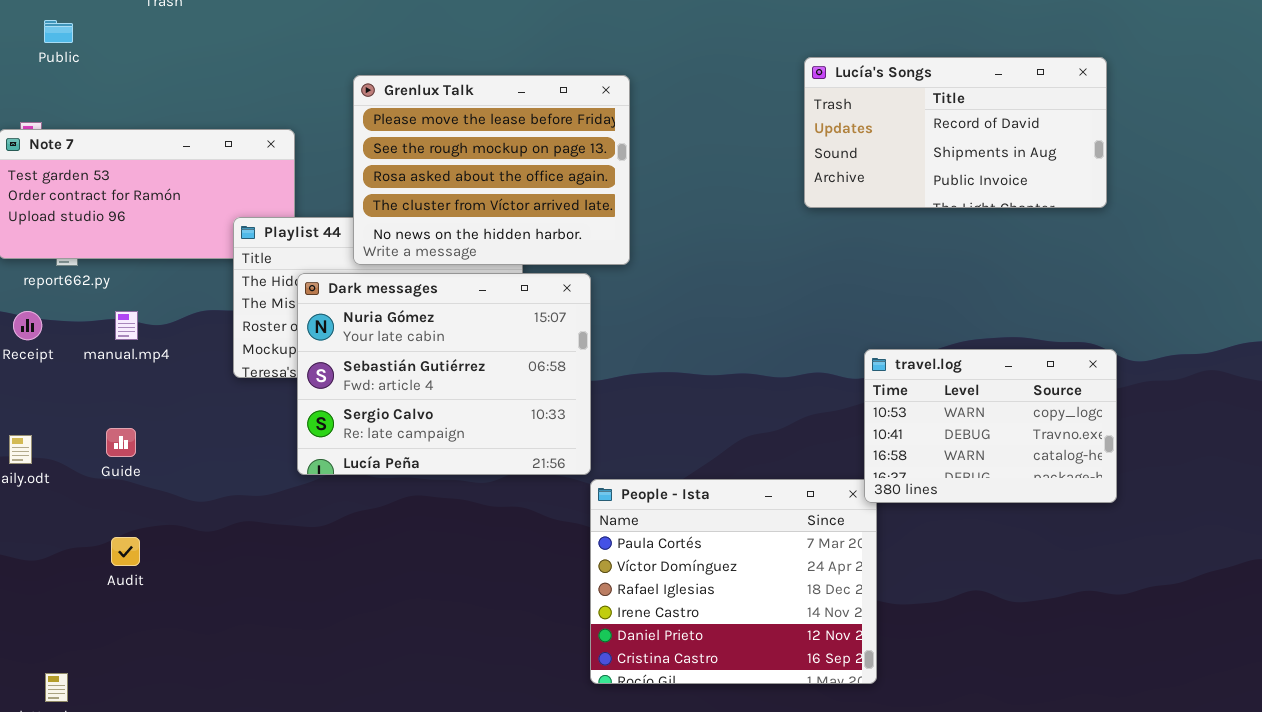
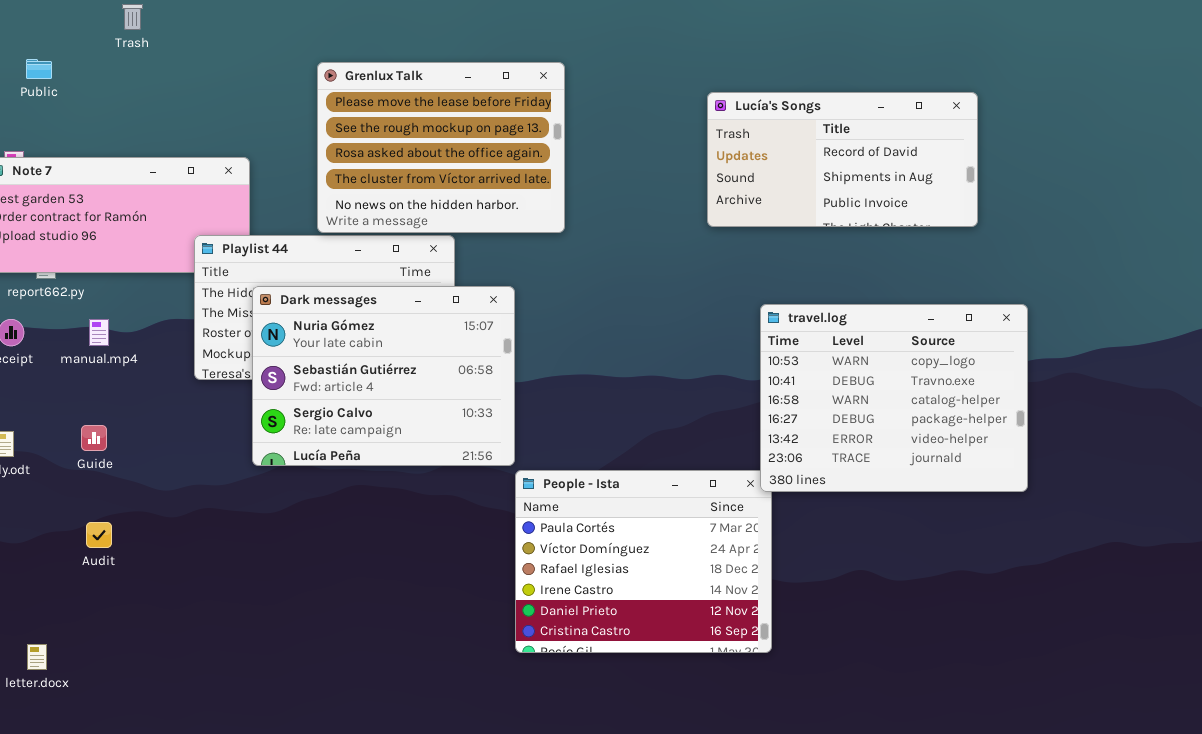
Grenlux Talk: [353,75,630,265] -> [317,62,565,233], moved
travel.log: [864,349,1117,503] -> [760,304,1028,492], resized

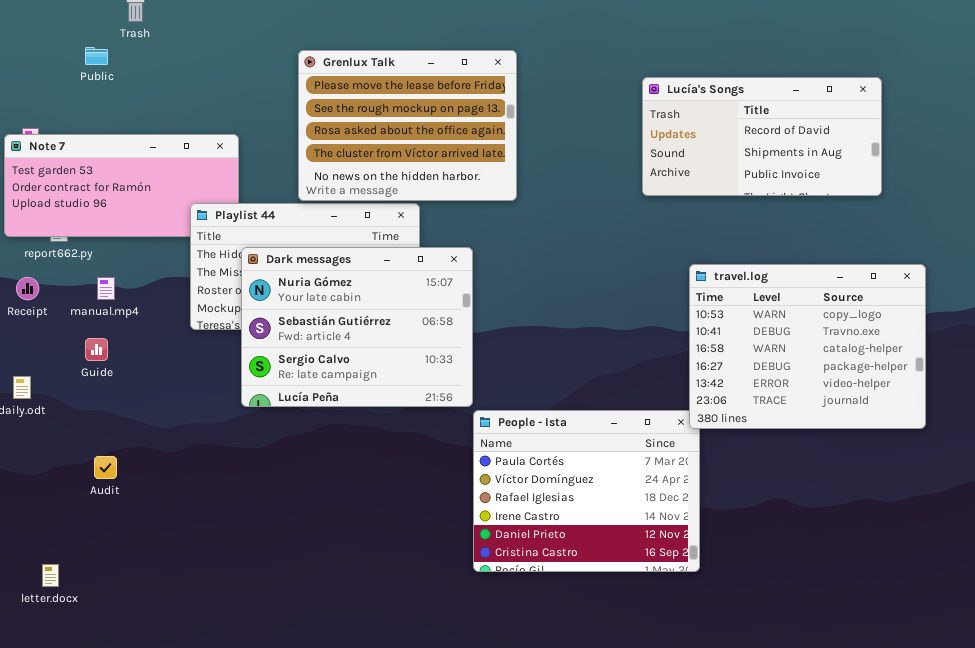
Public: [26,59,52,79] -> [85,47,108,65], moved
Guide: [81,425,107,451] -> [85,338,108,361], moved

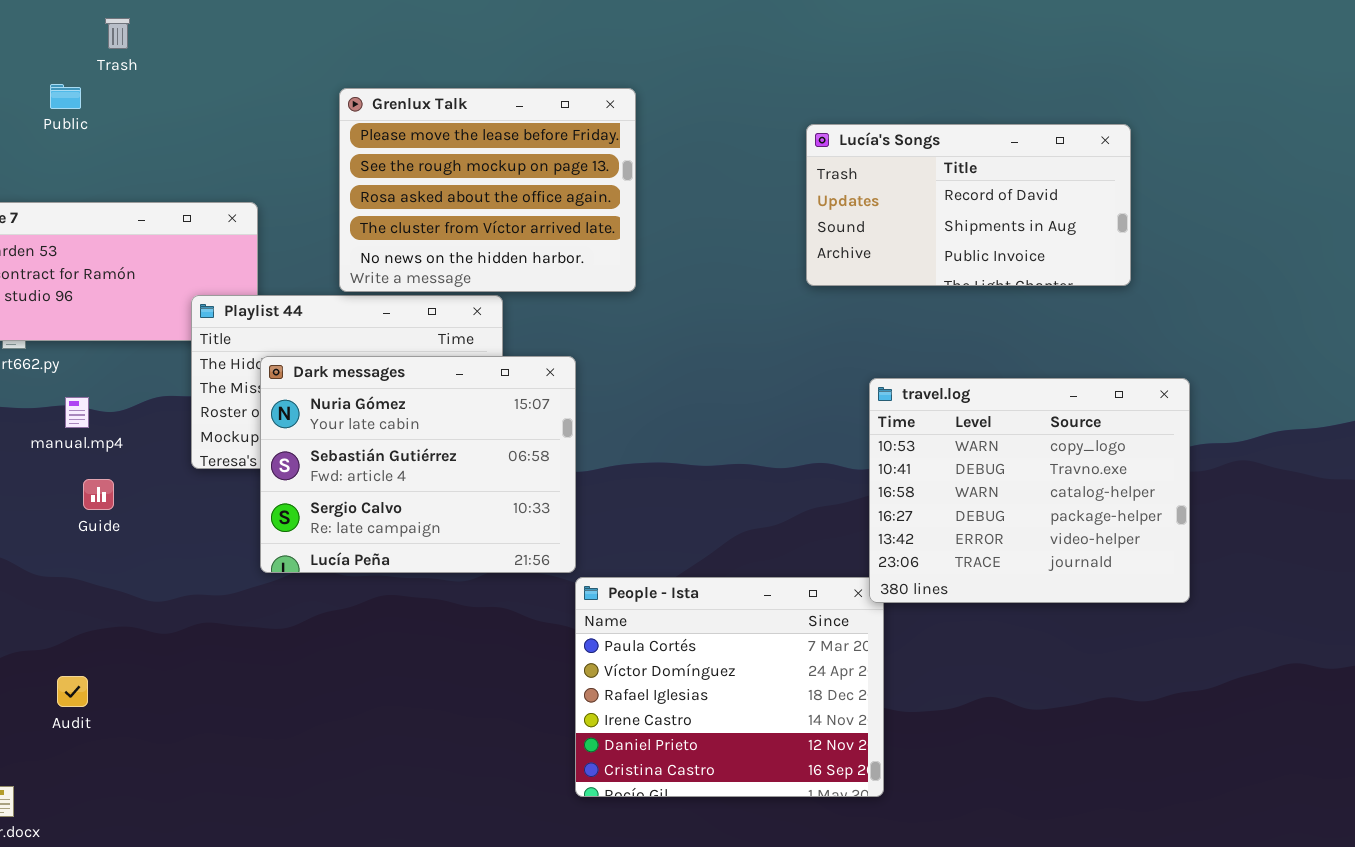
Guide: [85,338,108,361] -> [83,479,114,510], moved
Audit: [94,456,117,479] -> [57,676,88,707], moved

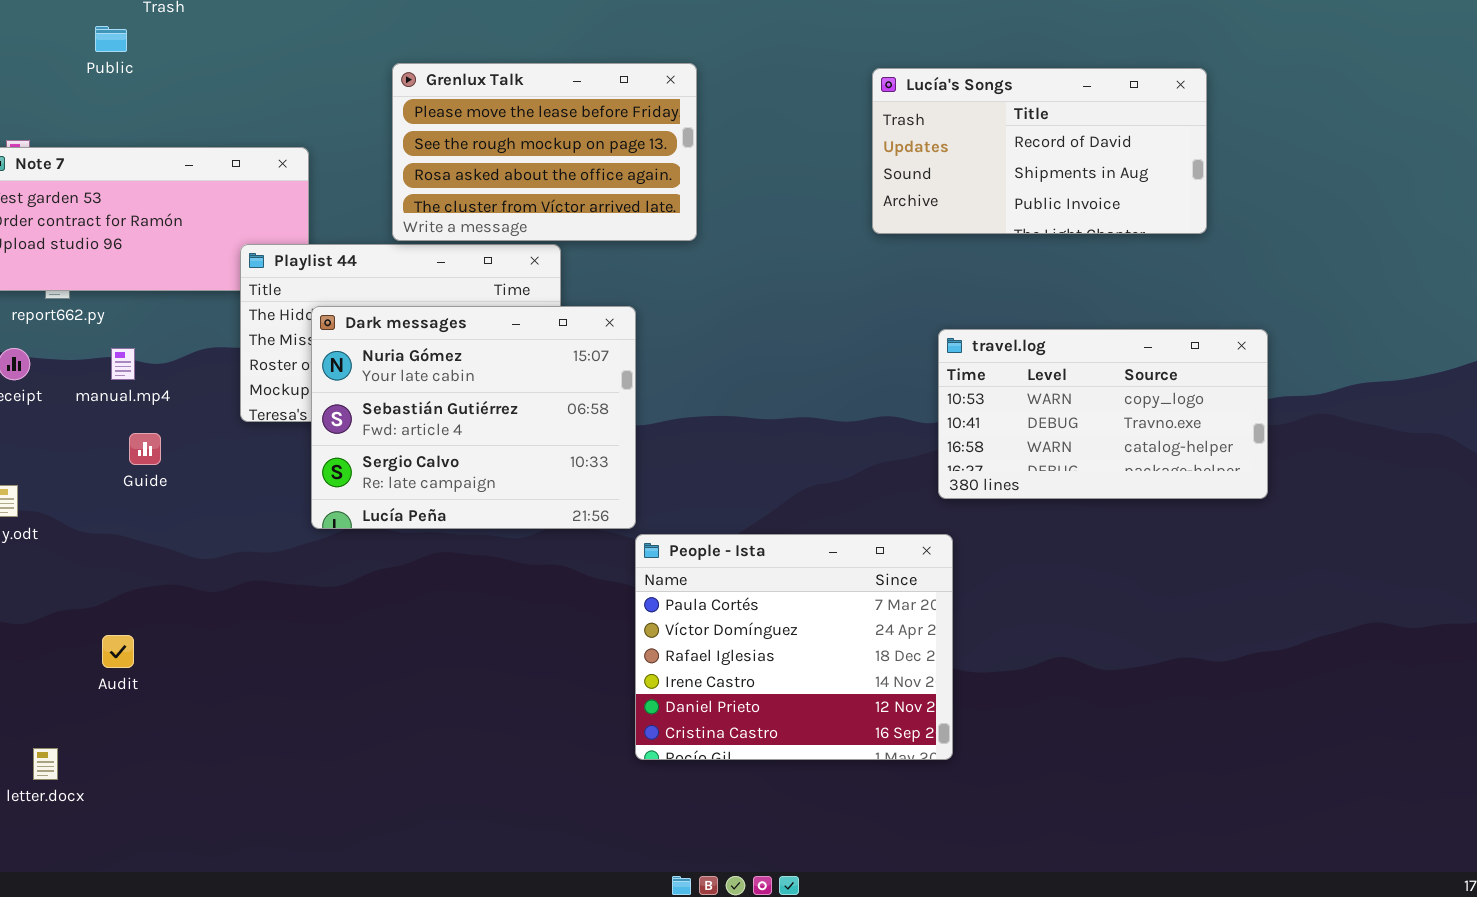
Grenlux Talk: [339,88,636,292] -> [392,63,697,241], resized
travel.log: [869,378,1190,603] -> [938,329,1268,499], resized

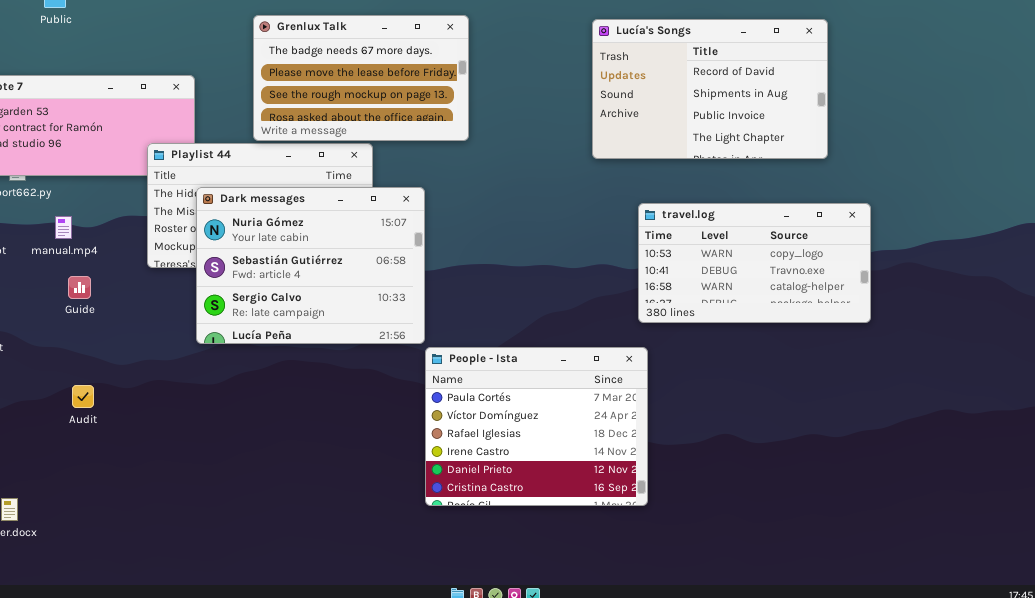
Grenlux Talk: [392,63,697,241] -> [253,15,469,141], scrolled up 1 row
Lucía's Songs: [872,68,1207,234] -> [592,19,828,159], resized
Audit: [102,635,134,668] -> [72,385,94,408], moved

